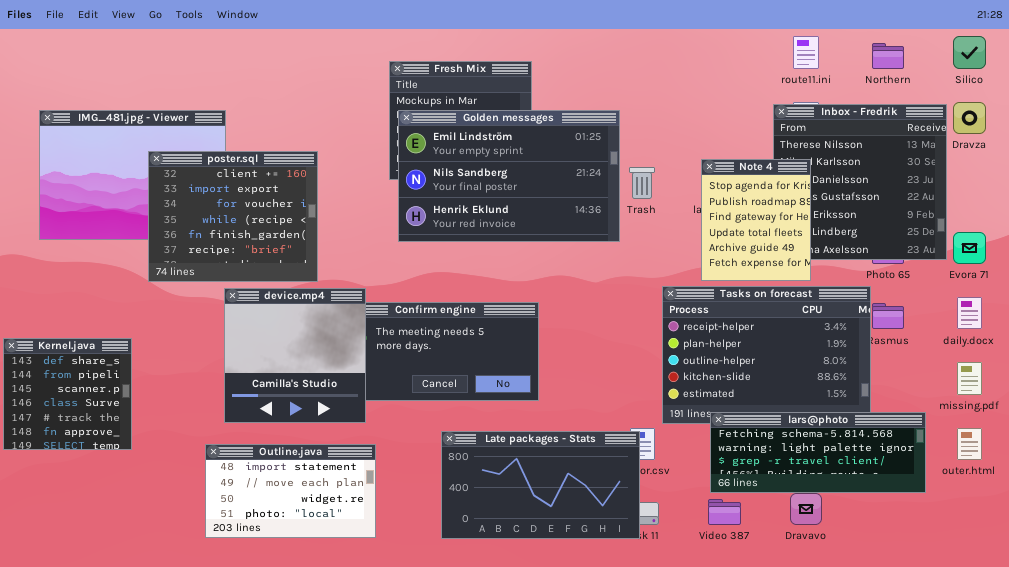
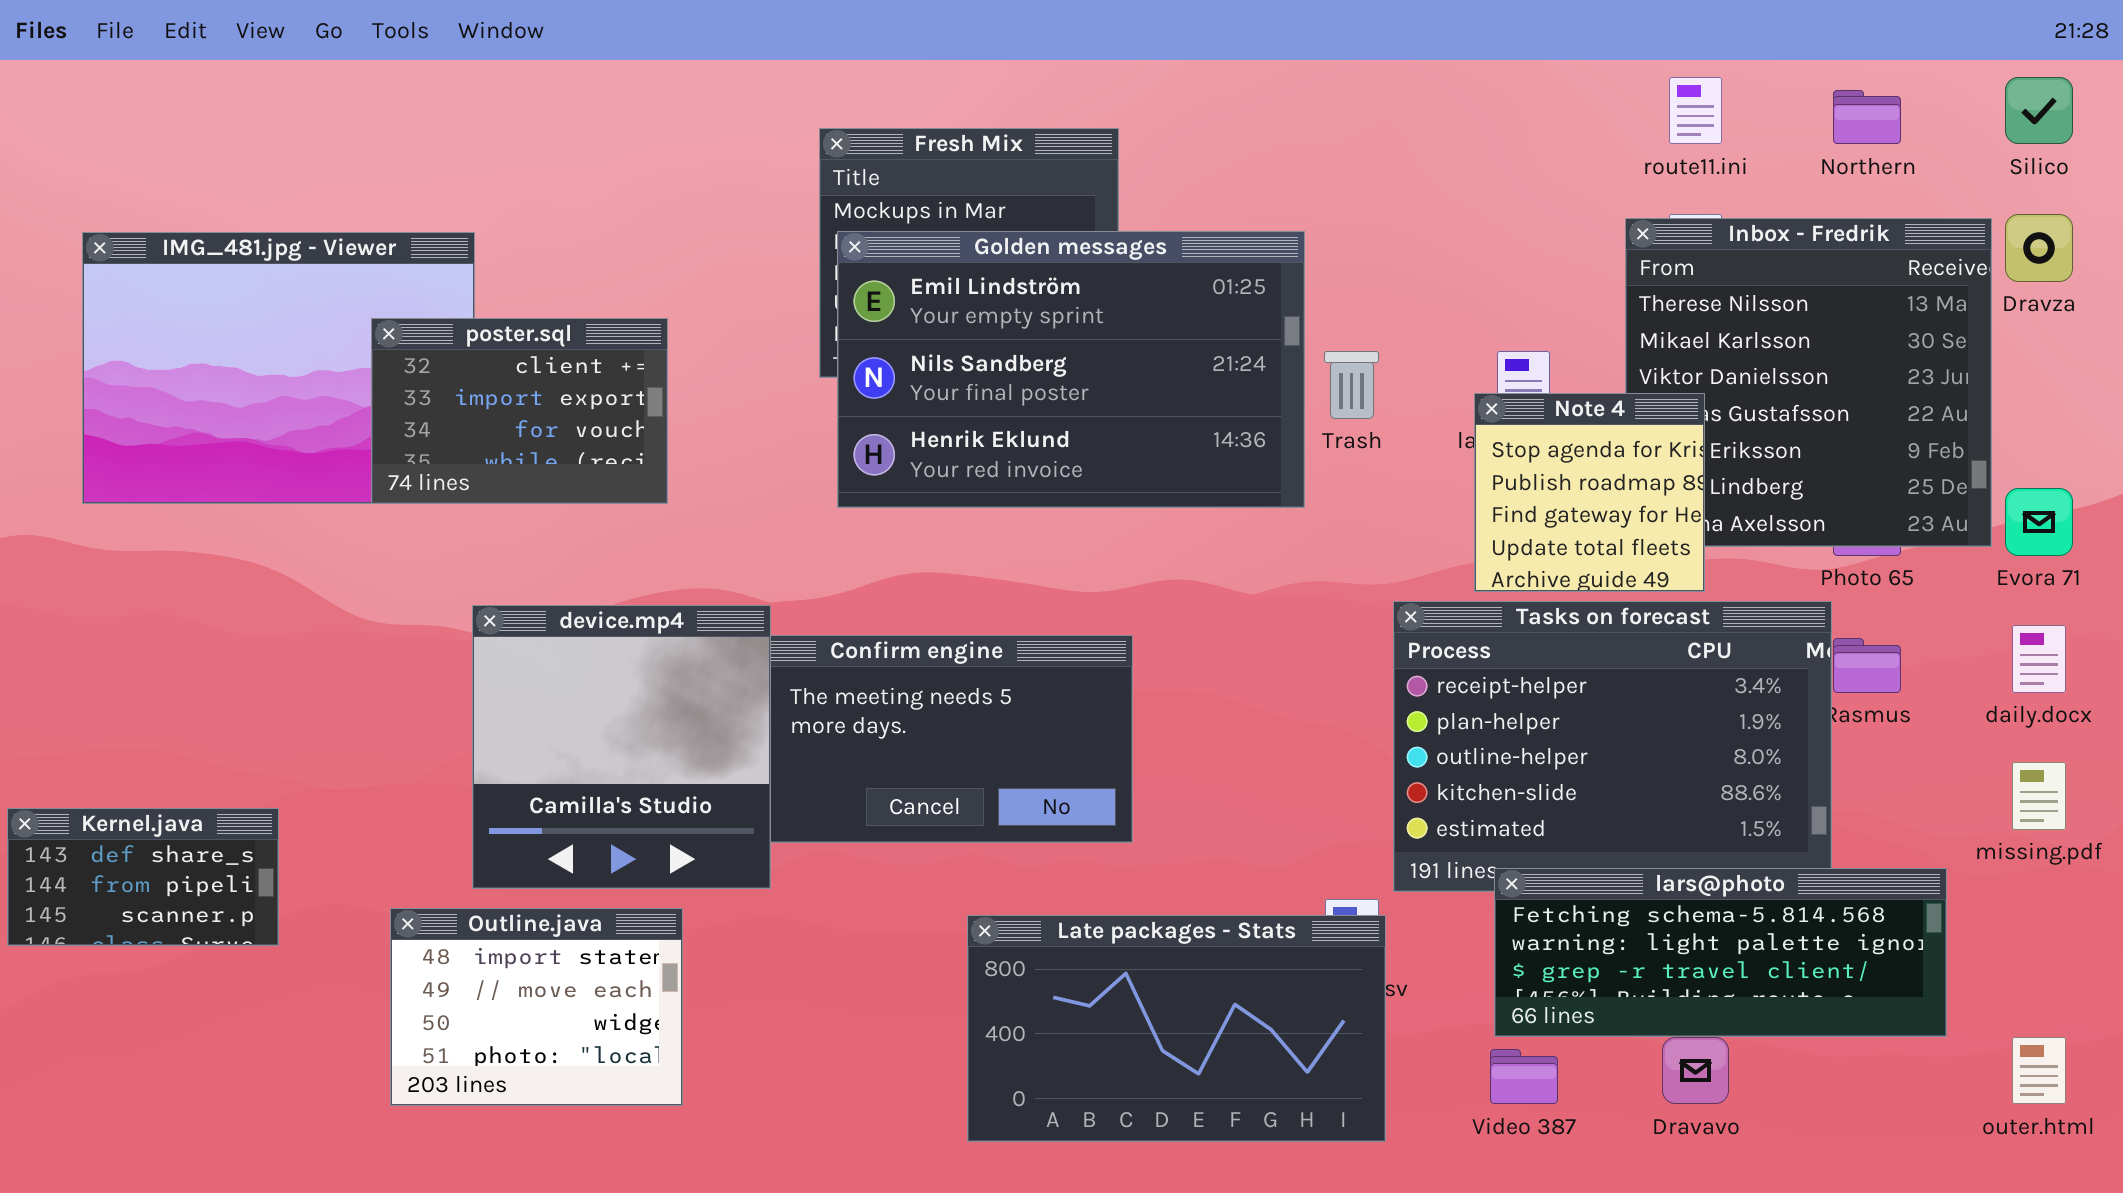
poster.sql: [148,151,318,282] -> [371,318,668,504], resized
Note 4: [701,159,811,281] -> [1474,393,1705,592], resized
Kernel.java: [3,338,132,450] -> [7,808,279,946], resized
outer.html: [957,428,982,460] -> [2012,1037,2066,1104], moved
Late packages - Stats: [441,431,640,539] -> [967,915,1386,1142], moved
Outline.java: [205,444,376,538] -> [390,908,683,1106], moved, resized

